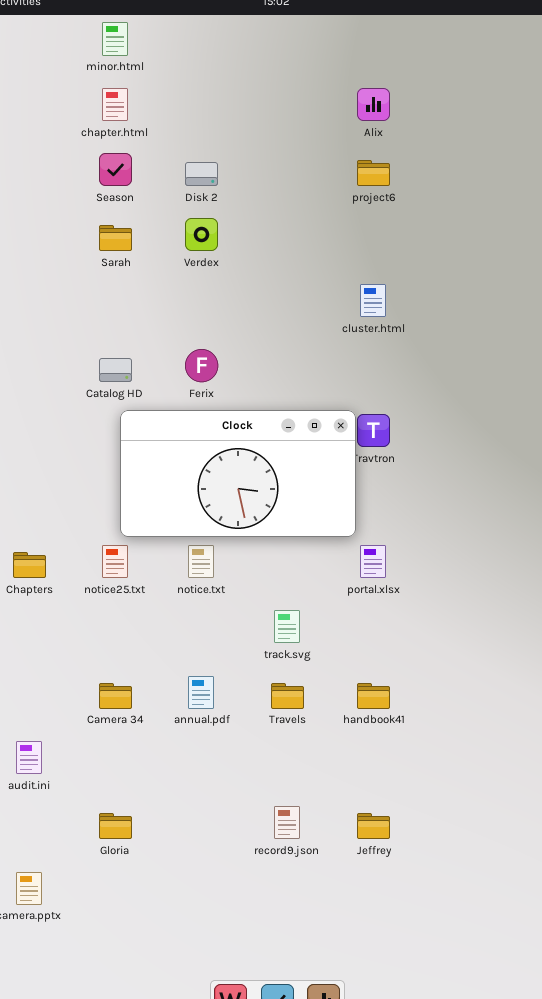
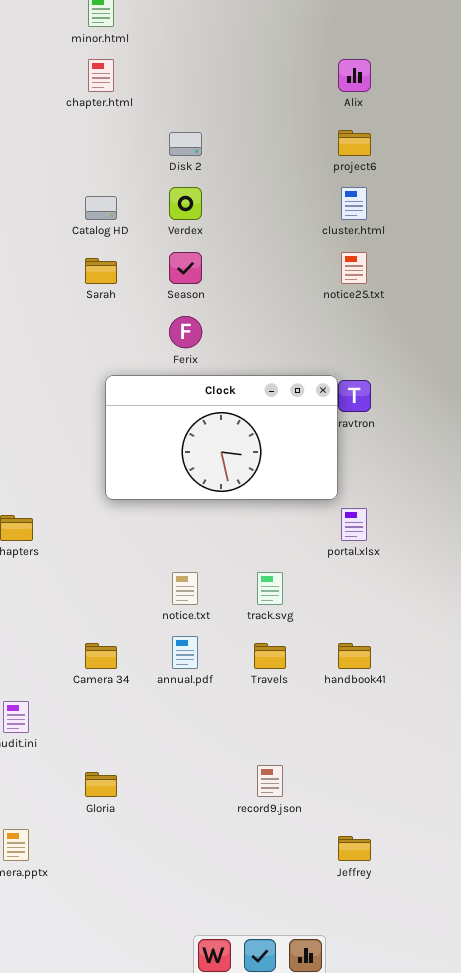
Season: [99,153,132,186] -> [169,252,202,284], moved
Sarah: [99,225,132,251] -> [85,258,117,284], moved
cluster.html: [360,284,386,317] -> [341,187,367,220], moved
Catalog HD: [99,358,132,382] -> [85,196,117,220], moved
notice25.txt: [102,545,128,578] -> [341,252,367,284], moved
notice.txt: [188,545,214,578] -> [172,572,198,605], moved
Jeffrey: [357,813,390,839] -> [338,836,371,861], moved

